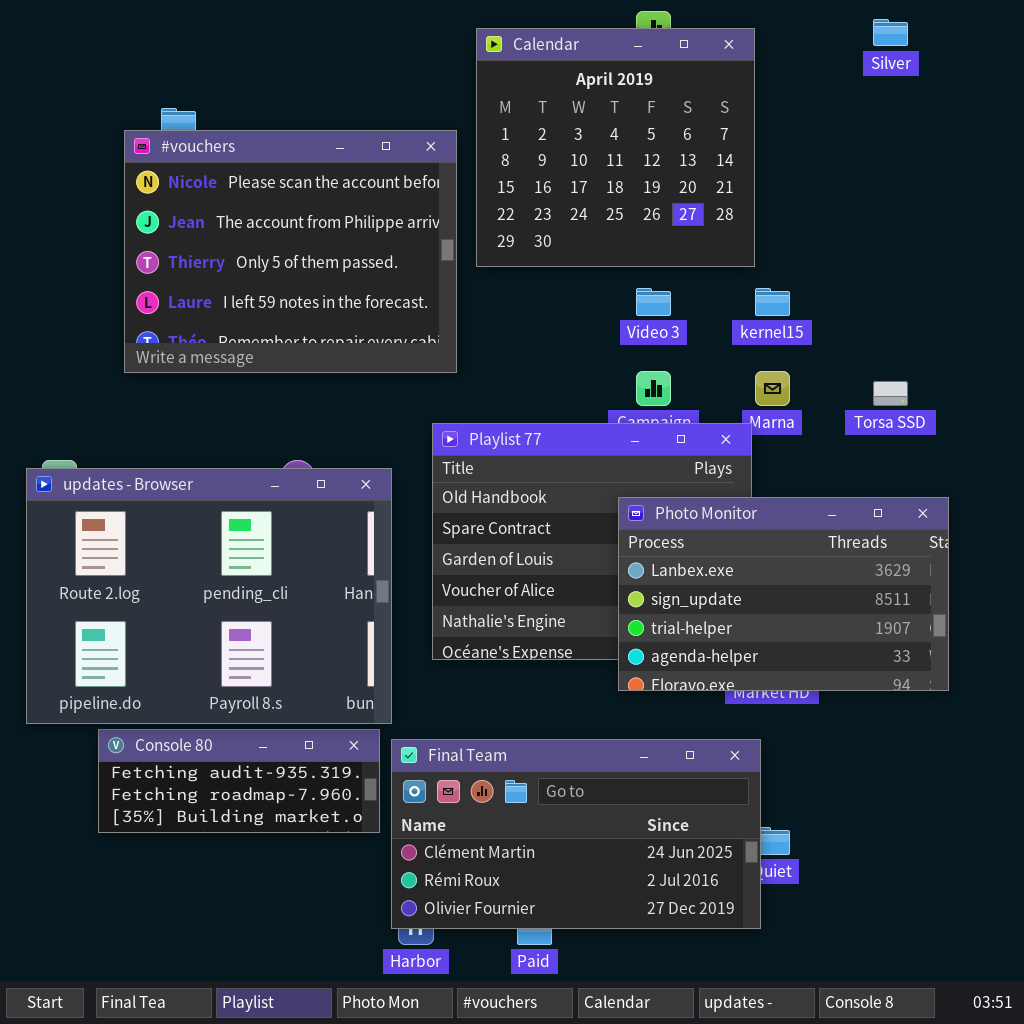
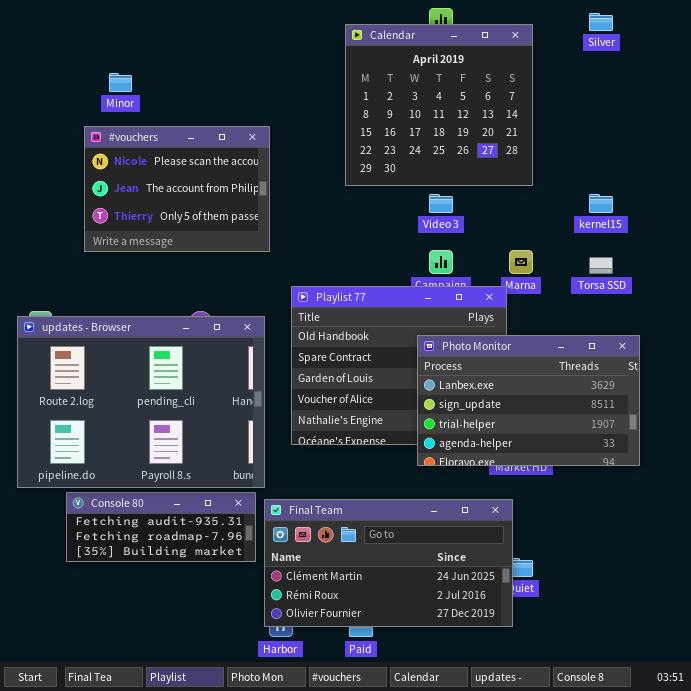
Calendar: [476,28,755,267] -> [345,24,533,186], moved
#vouchers: [124,130,457,373] -> [84,126,270,252], resized
kernel15: [755,288,790,316] -> [589,194,613,213], moved

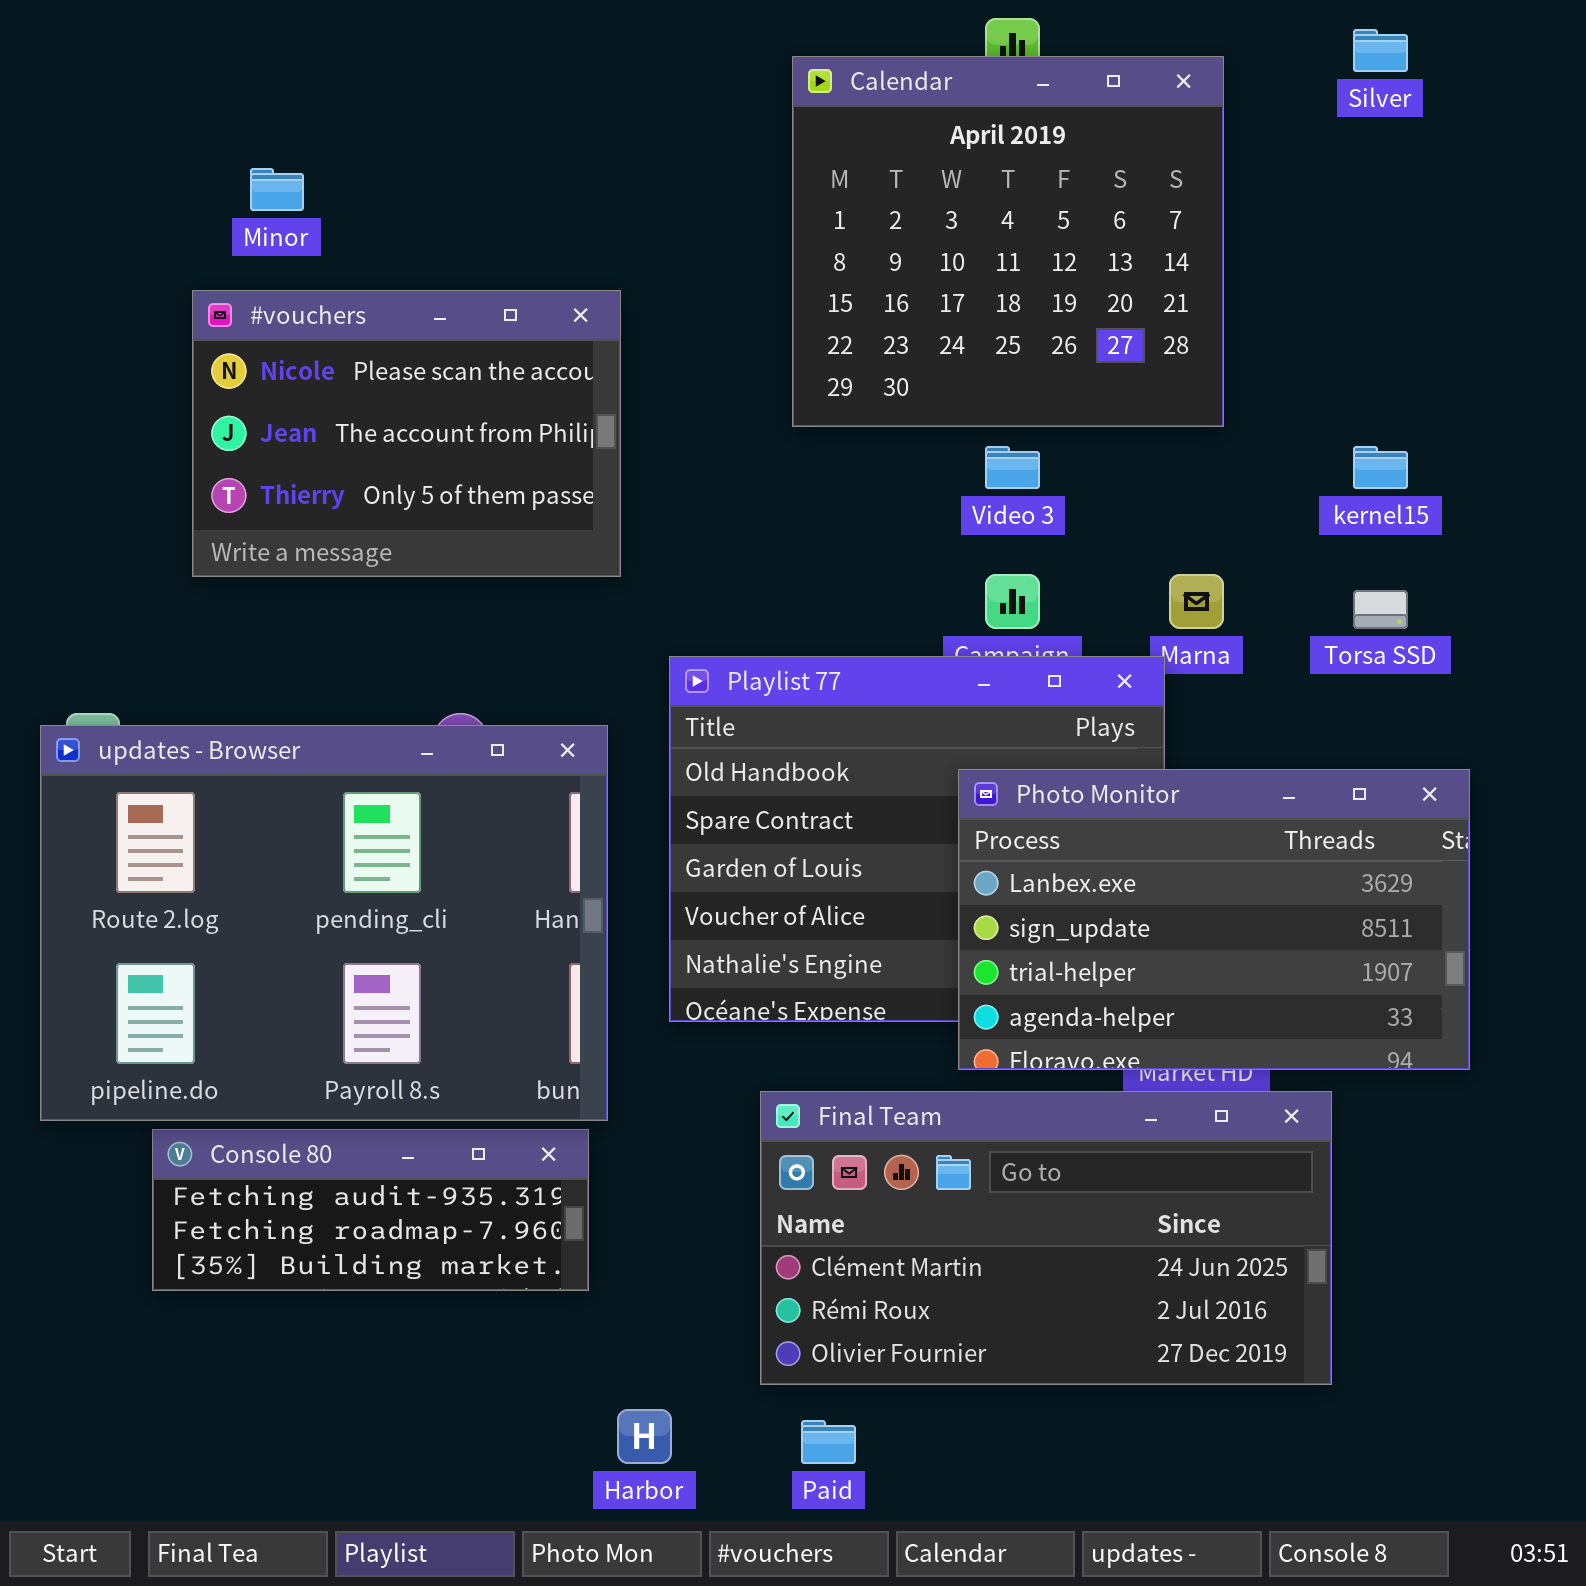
Final Team: [264,499,513,627] -> [760,1091,1332,1385], moved

